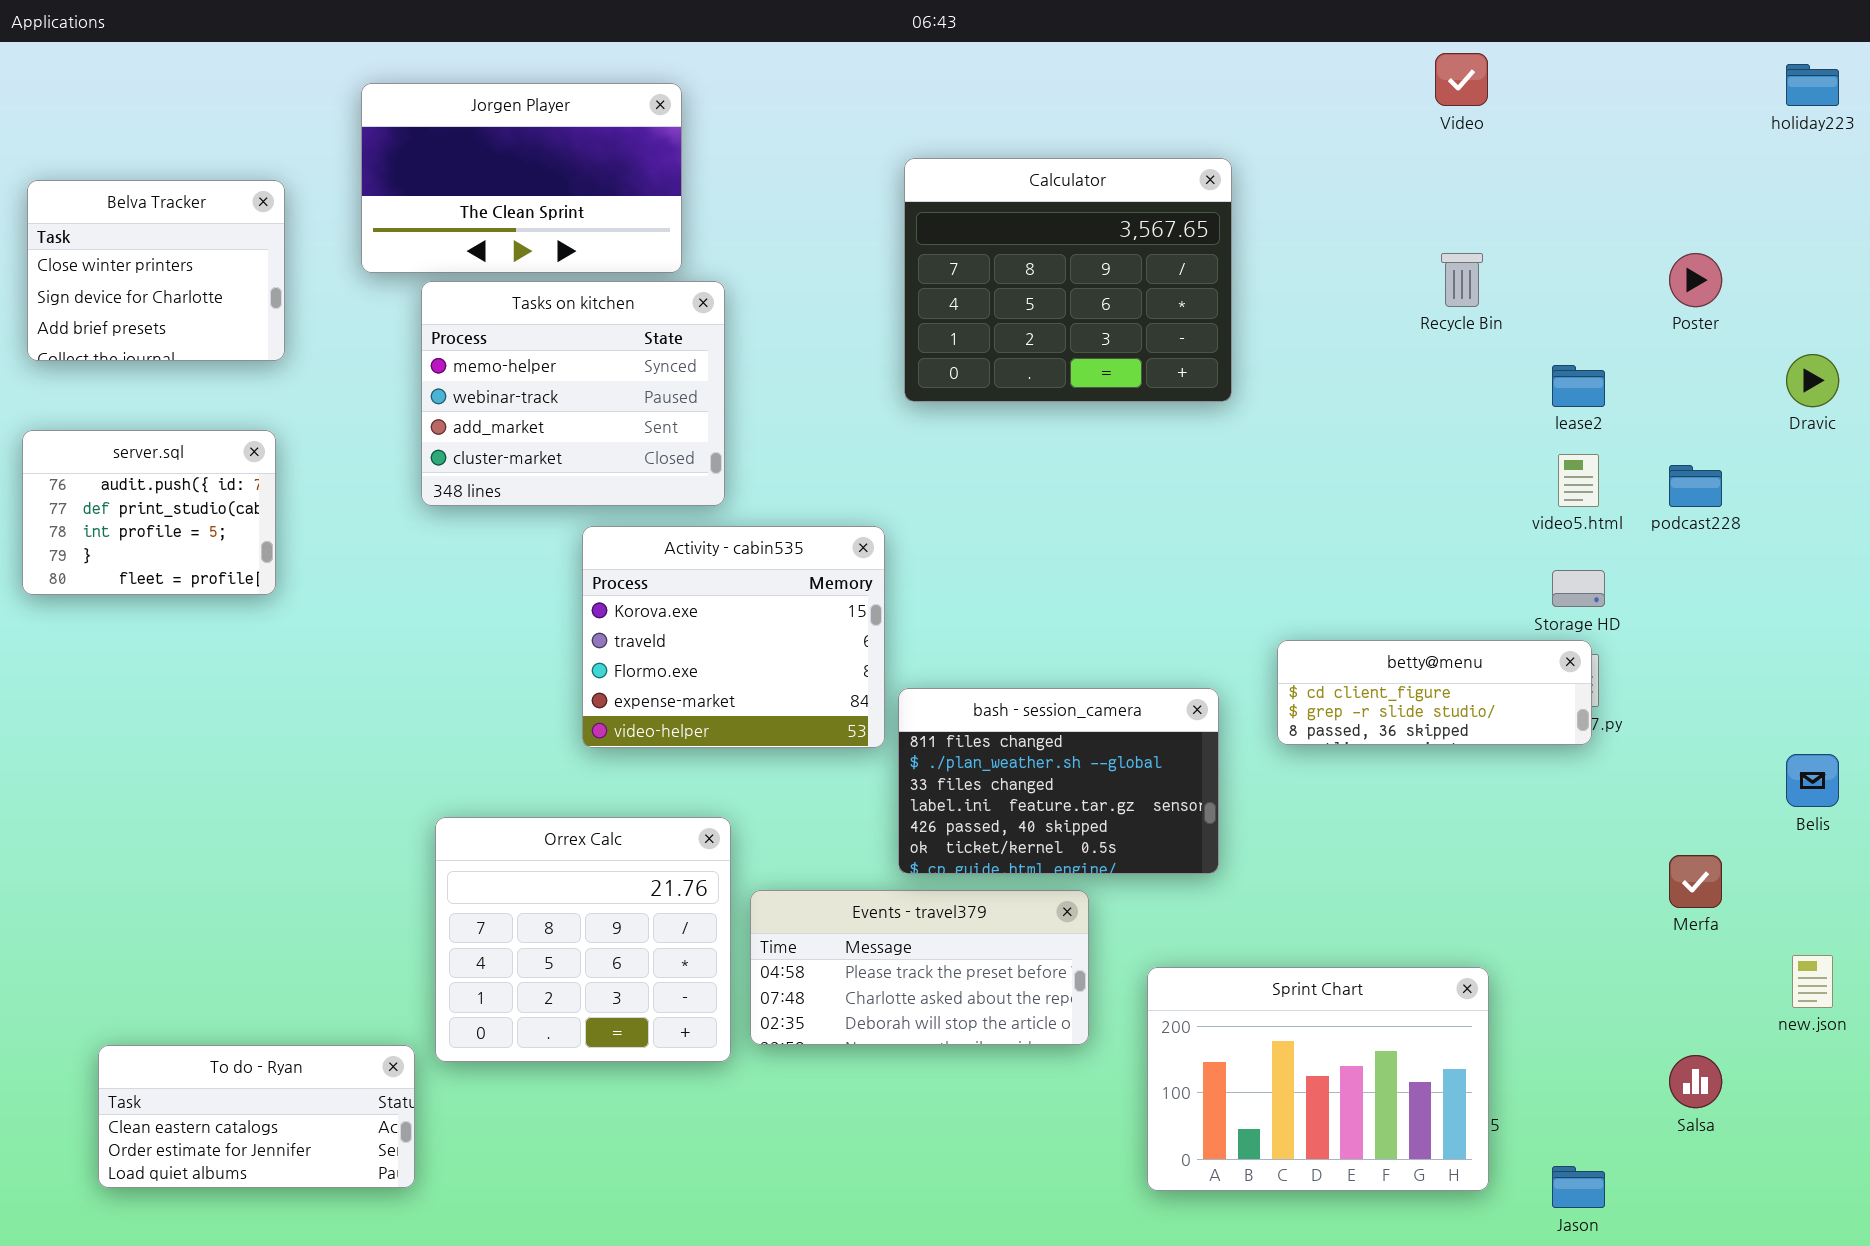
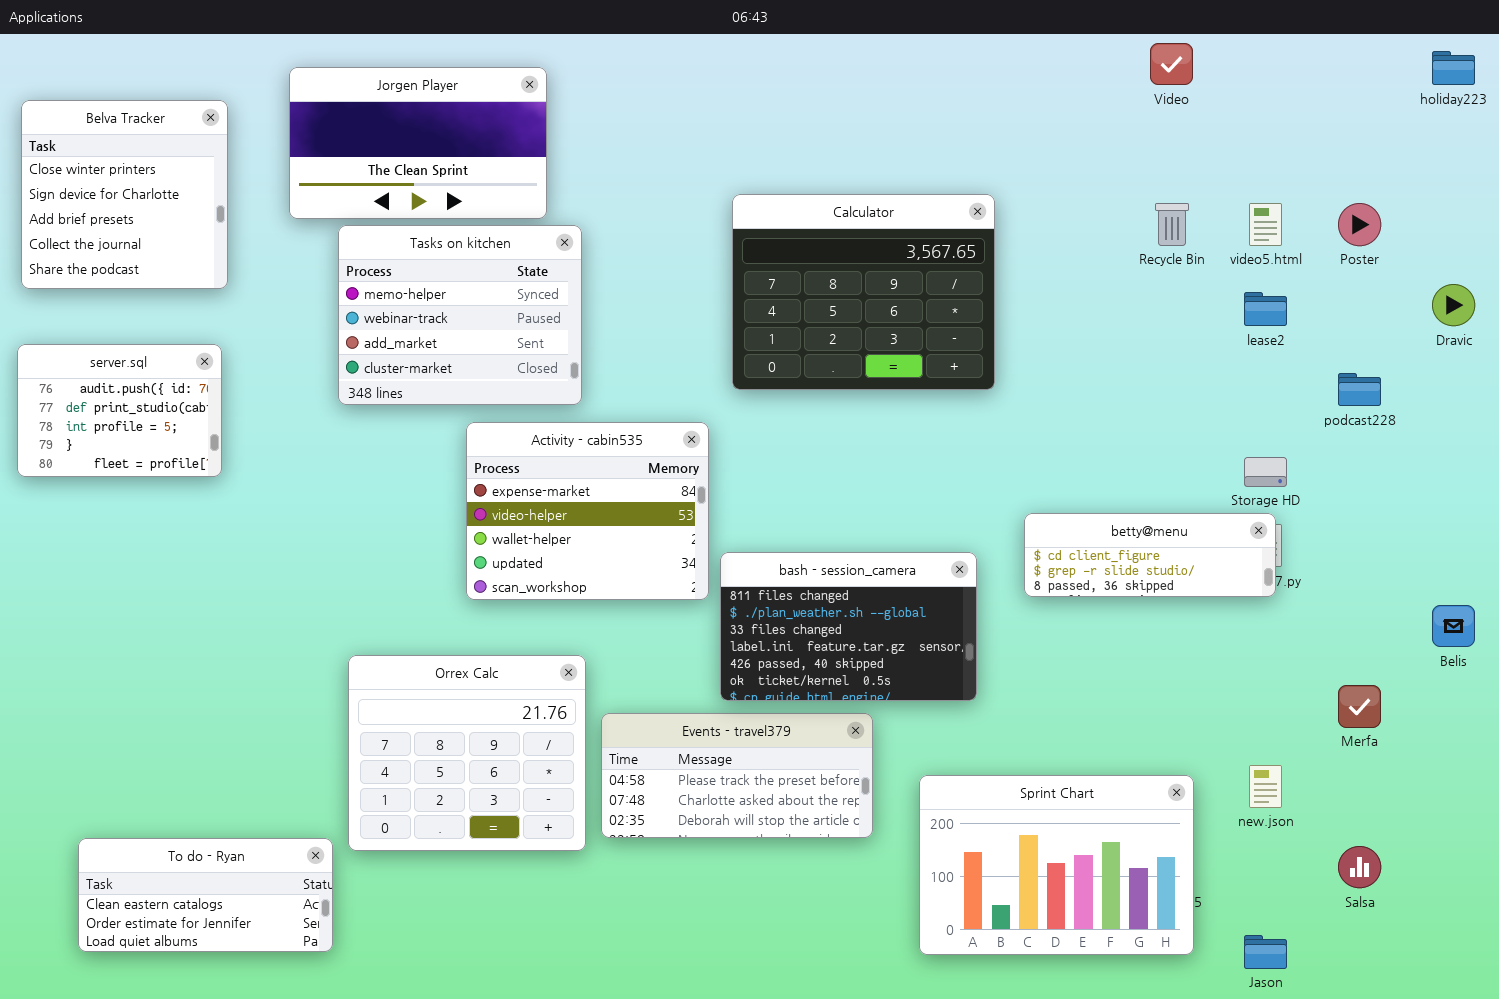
Calculator: [904,158,1232,402] -> [732,194,995,390], moved
Belva Tracker: [27,180,285,361] -> [21,100,228,289], resized
video5.html: [1558,454,1599,507] -> [1249,203,1282,246], moved
Activity - cabin535: [582,526,885,748] -> [466,422,709,600], scrolled down 3 rows
new.json: [1792,955,1833,1008] -> [1249,765,1282,808], moved

